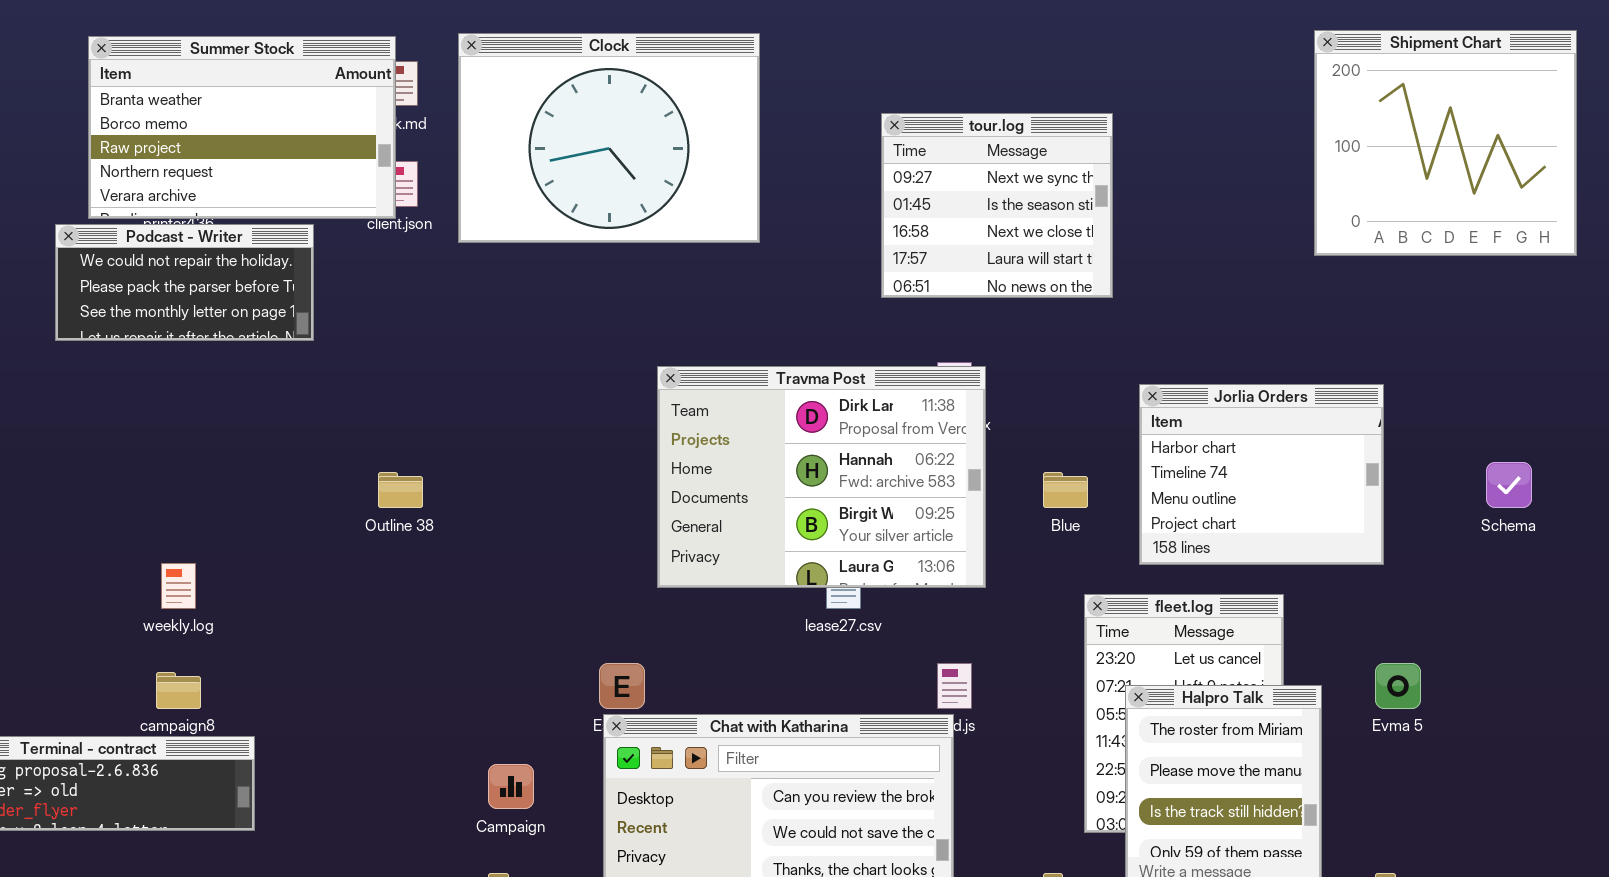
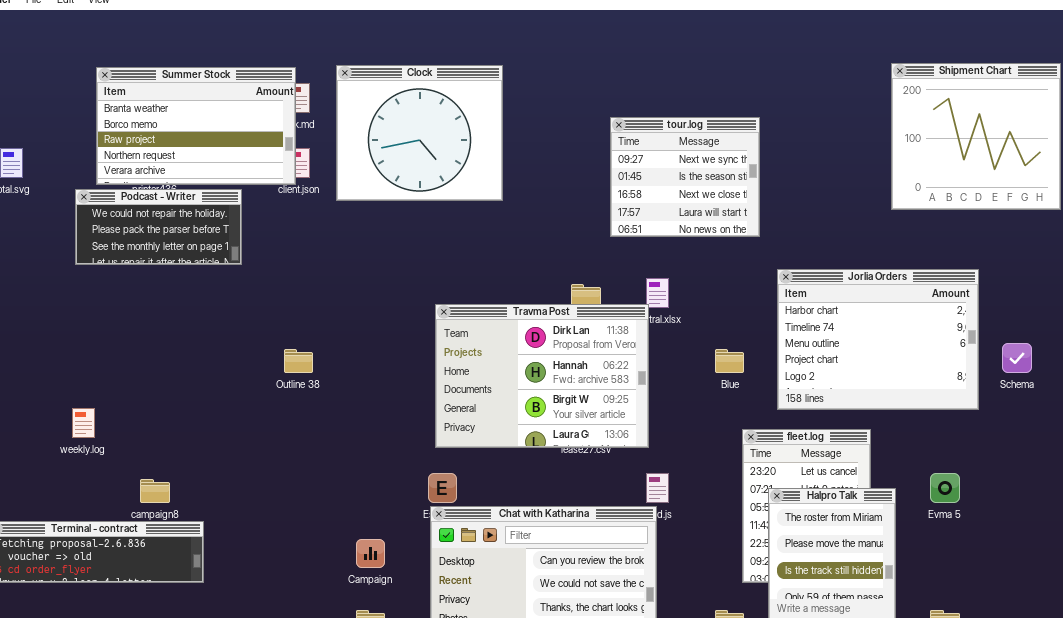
Clock: [458,33,760,243] -> [336,65,503,201], resized
Travma Post: [657,366,986,588] -> [435,304,649,448], moved
Jorlia Orders: [1139,384,1384,565] -> [777,269,979,410], resized
weekly.log: [161,563,196,609] -> [72,408,95,438], moved

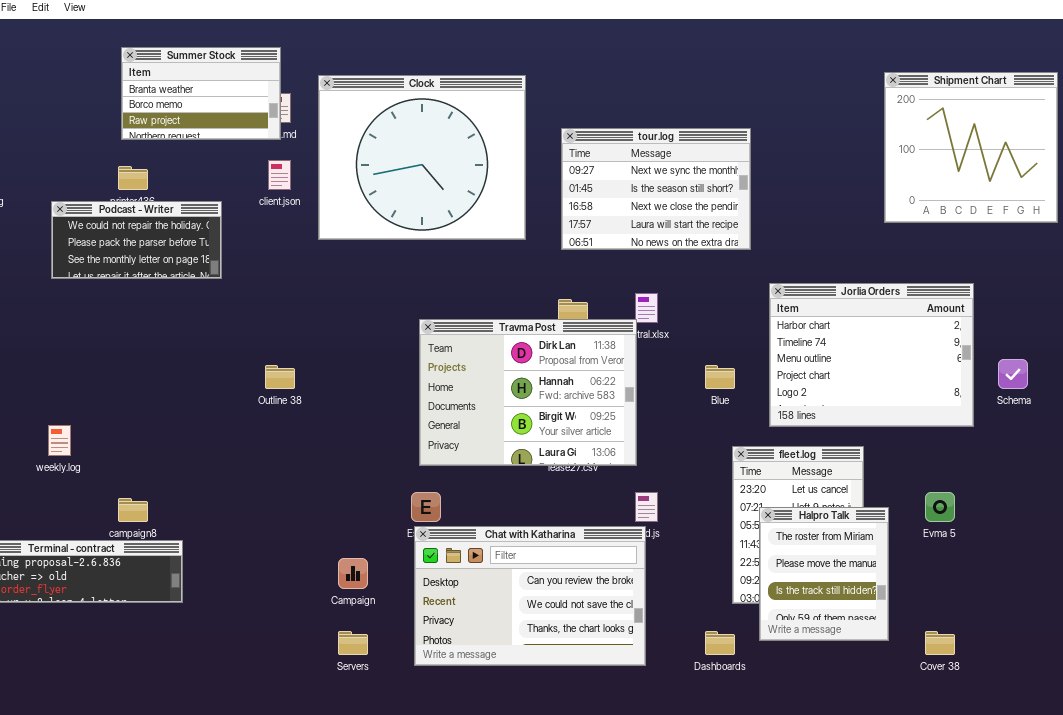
Clock: [336,65,503,201] -> [318,75,526,240], resized
Summer Stock: [96,67,296,185] -> [121,47,281,140], moved, resized
tour.log: [610,117,760,237] -> [561,128,751,250], resized

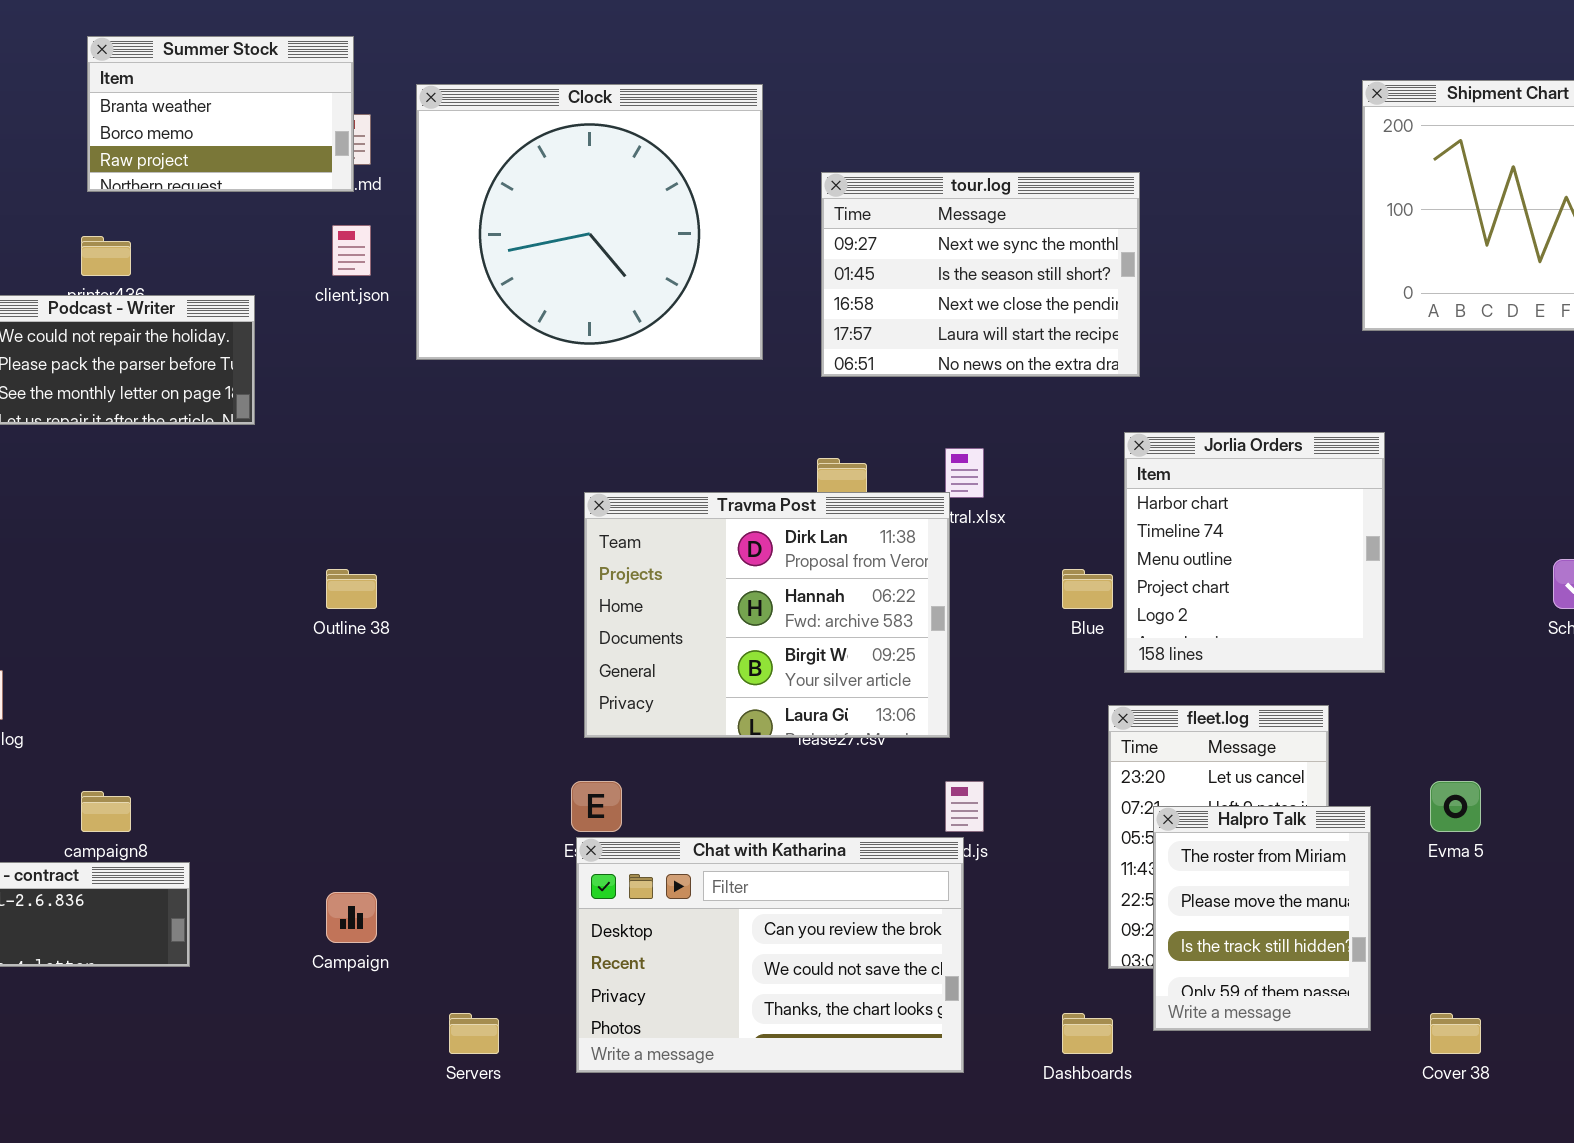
Jorlia Orders: [769,283,974,427] -> [1124,432,1385,673], moved, resized
Campaign: [338,558,368,589] -> [326,892,377,943], moved

